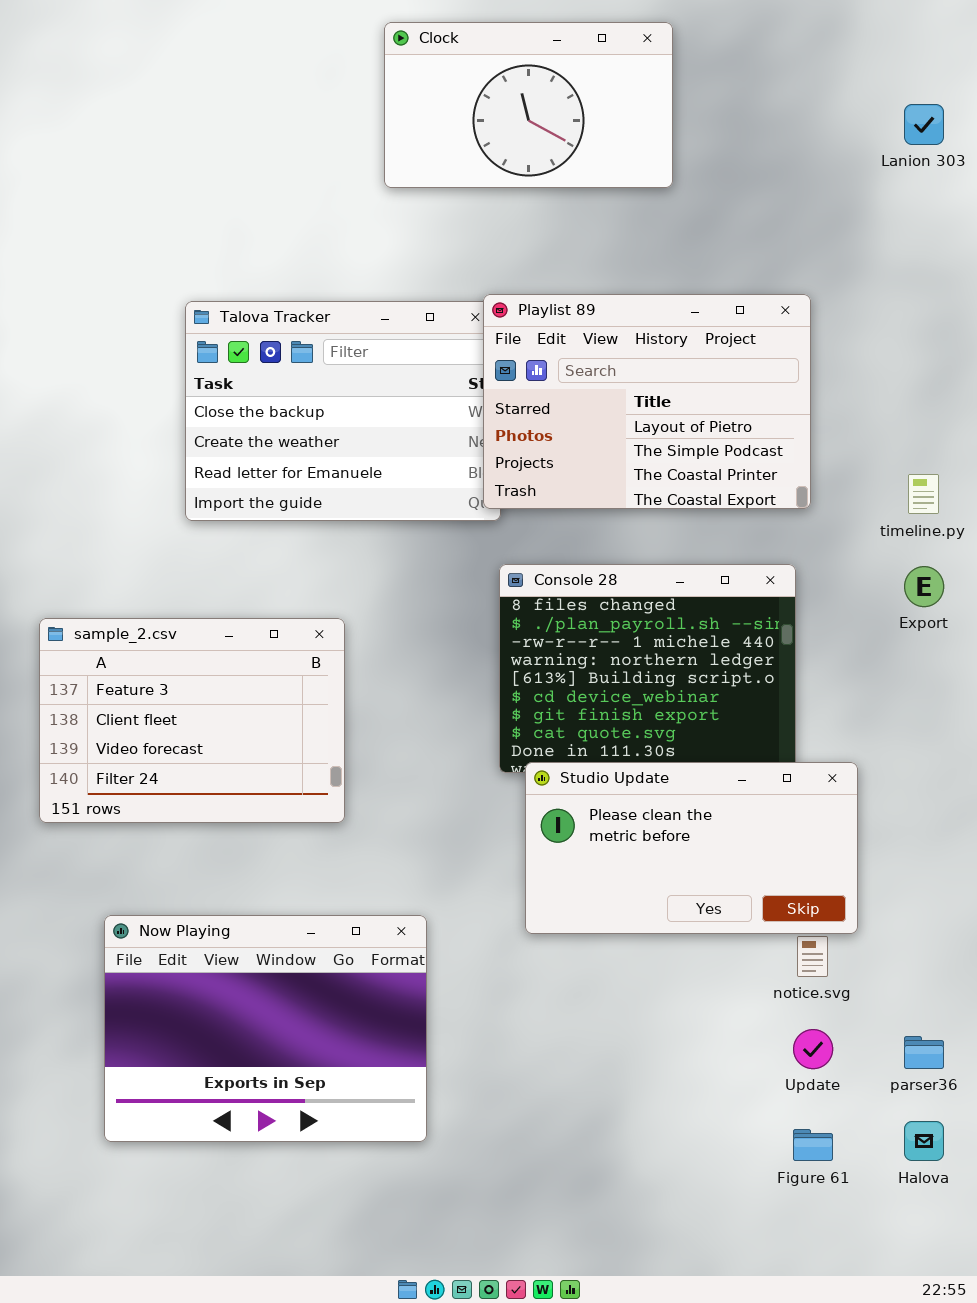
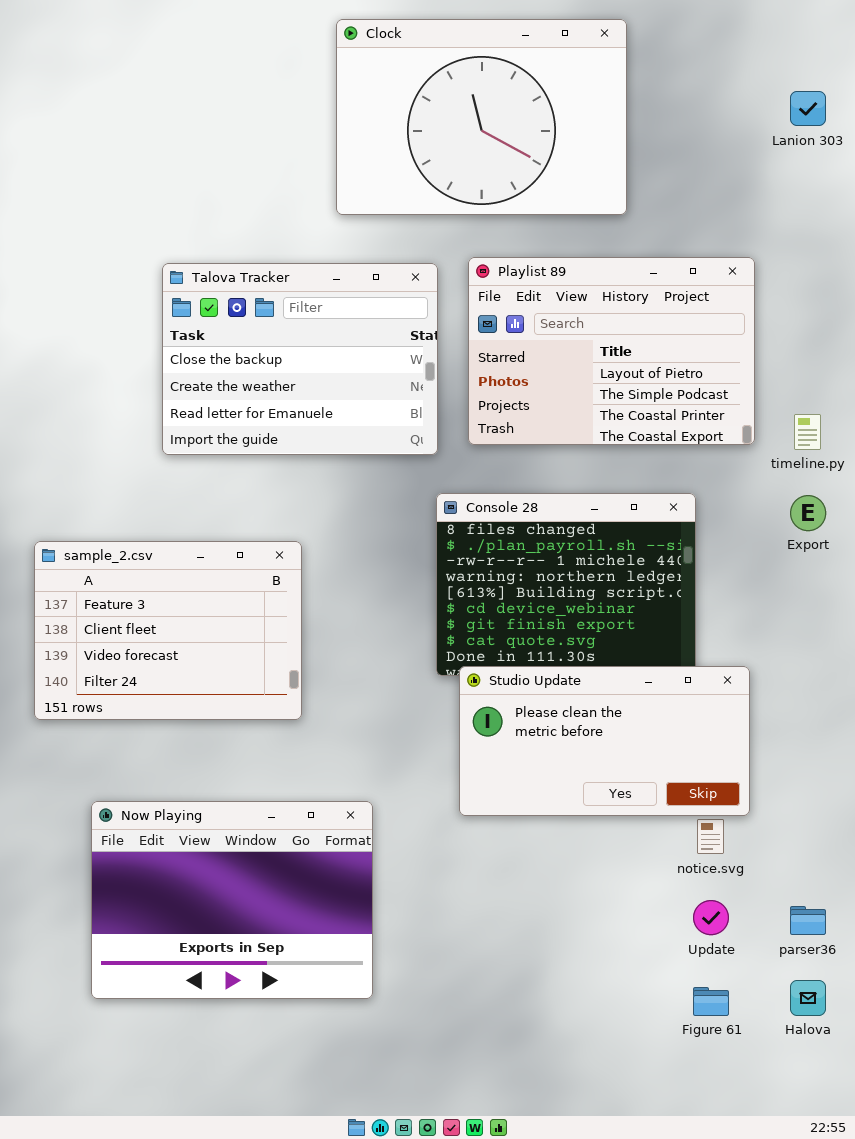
Clock: [384,22,673,188] -> [336,19,627,215], resized
Playlist 89: [483,294,811,509] -> [468,257,755,445], moved

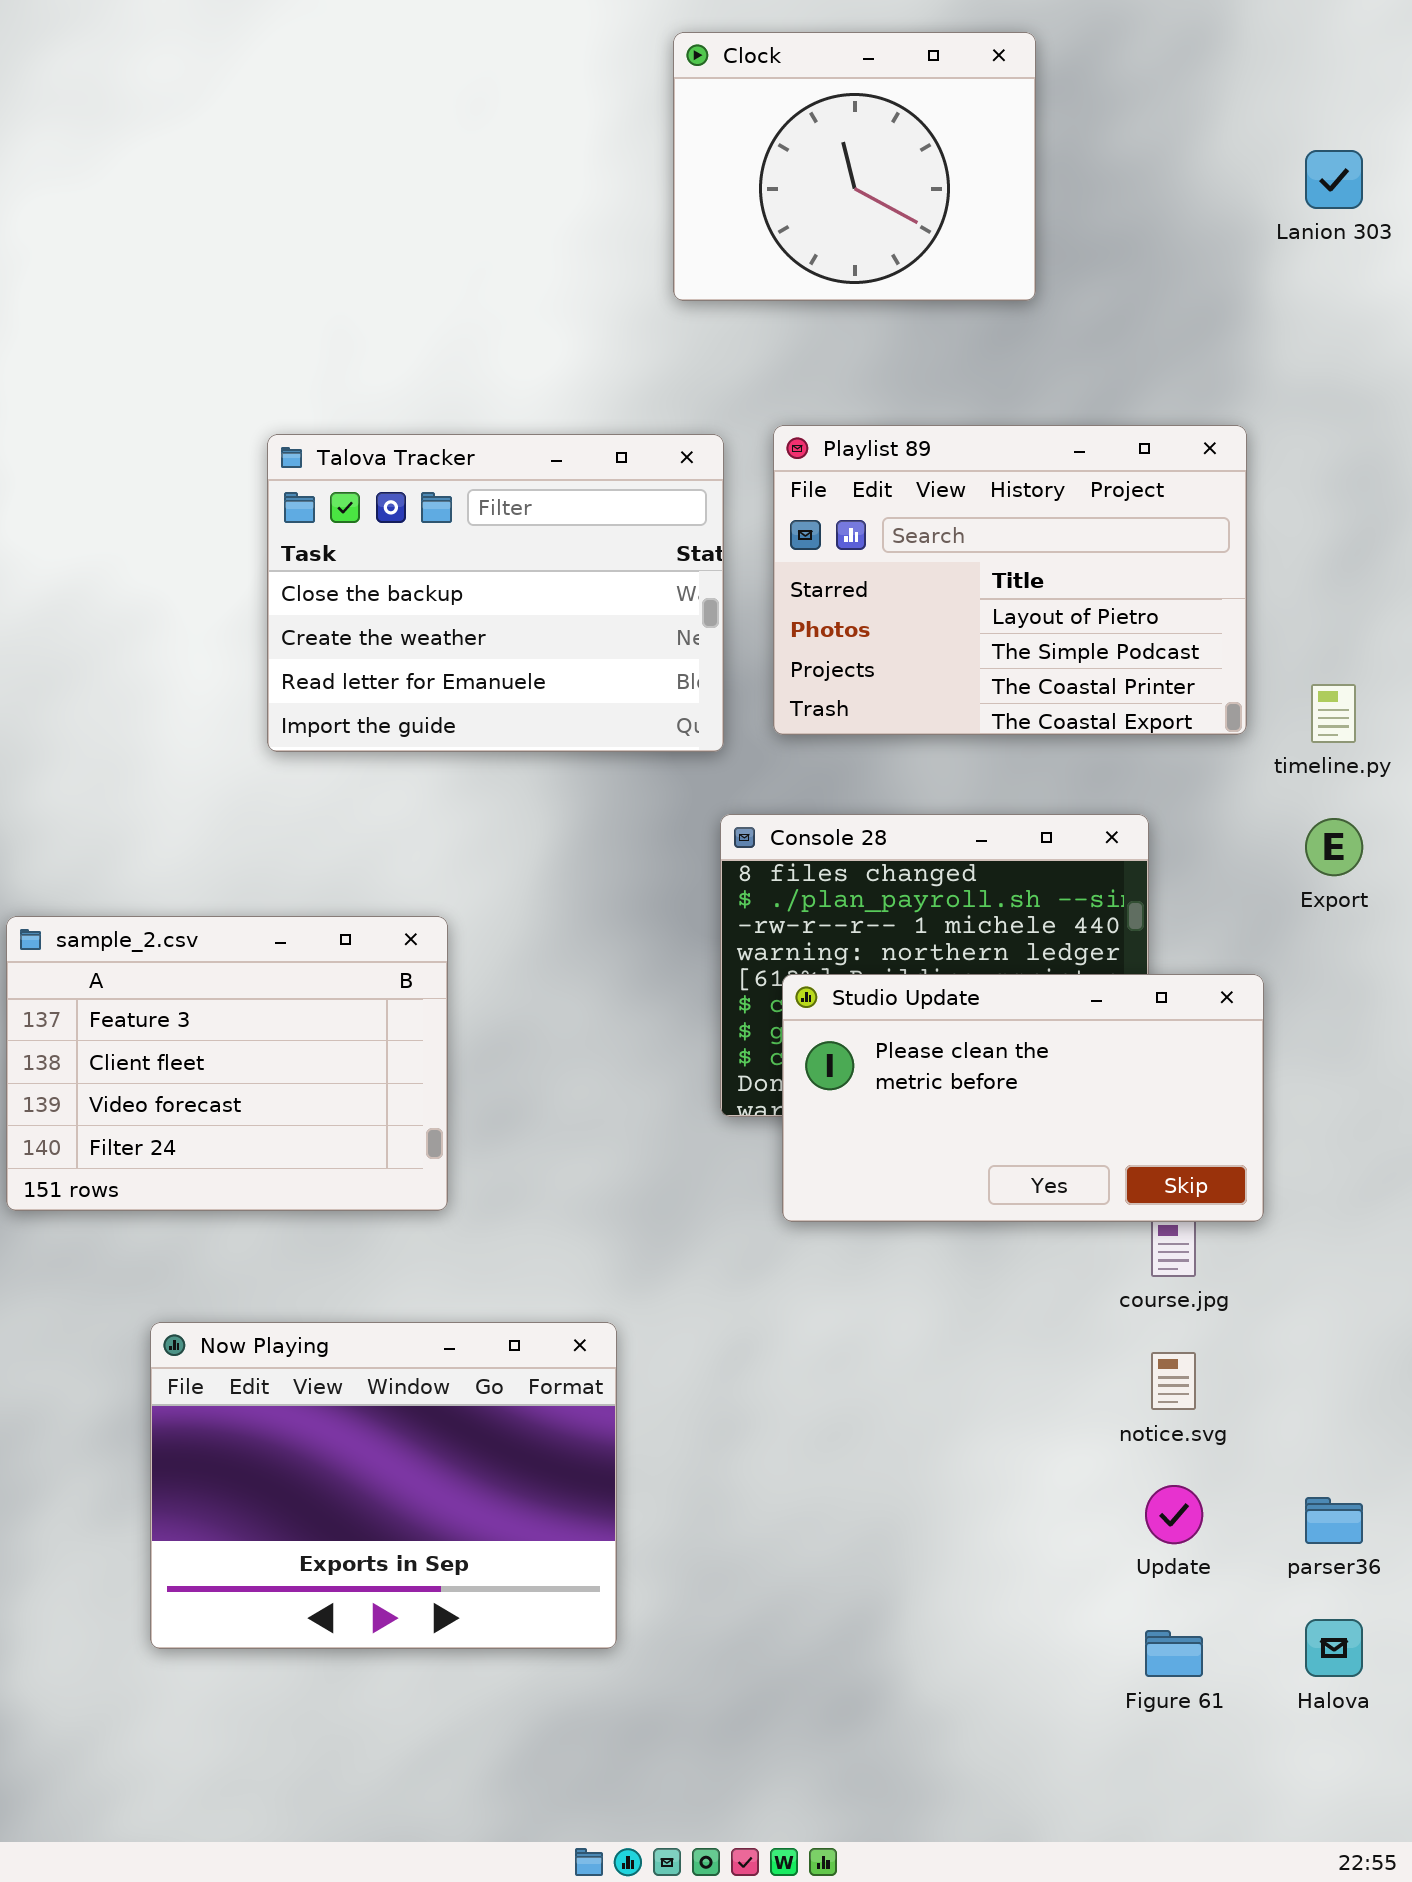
Clock: [336,19,627,215] -> [673,32,1036,301], resized
sample_2.csv: [34,541,302,720] -> [6,916,448,1211], moved
Studio Update: [459,666,750,816] -> [782,974,1264,1222], moved

